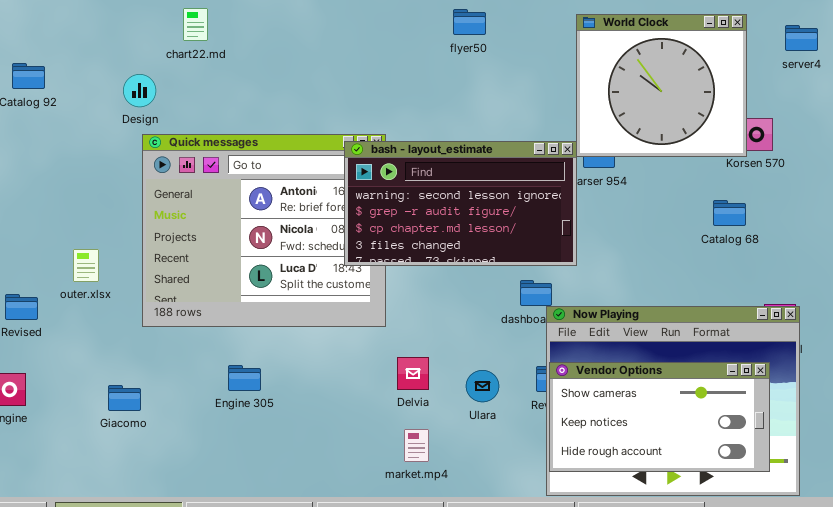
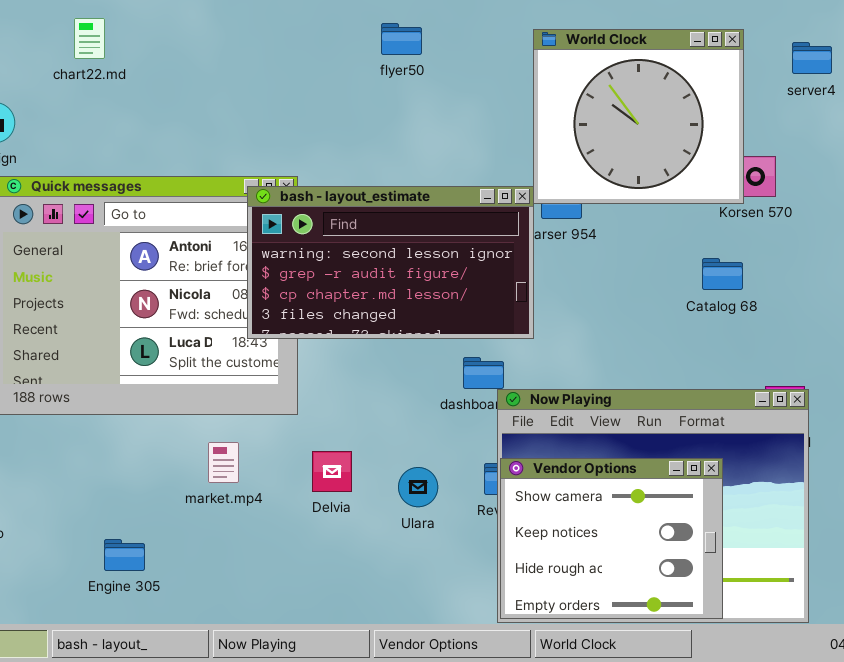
chart22.md: [183,8,208,41] -> [74,18,105,59], moved
Vendor Options: [549,362,770,472] -> [500,458,723,619], resized
Engine 305: [228,365,261,391] -> [104,539,145,571], moved
market.mp4: [404,429,429,462] -> [208,442,239,483], moved

